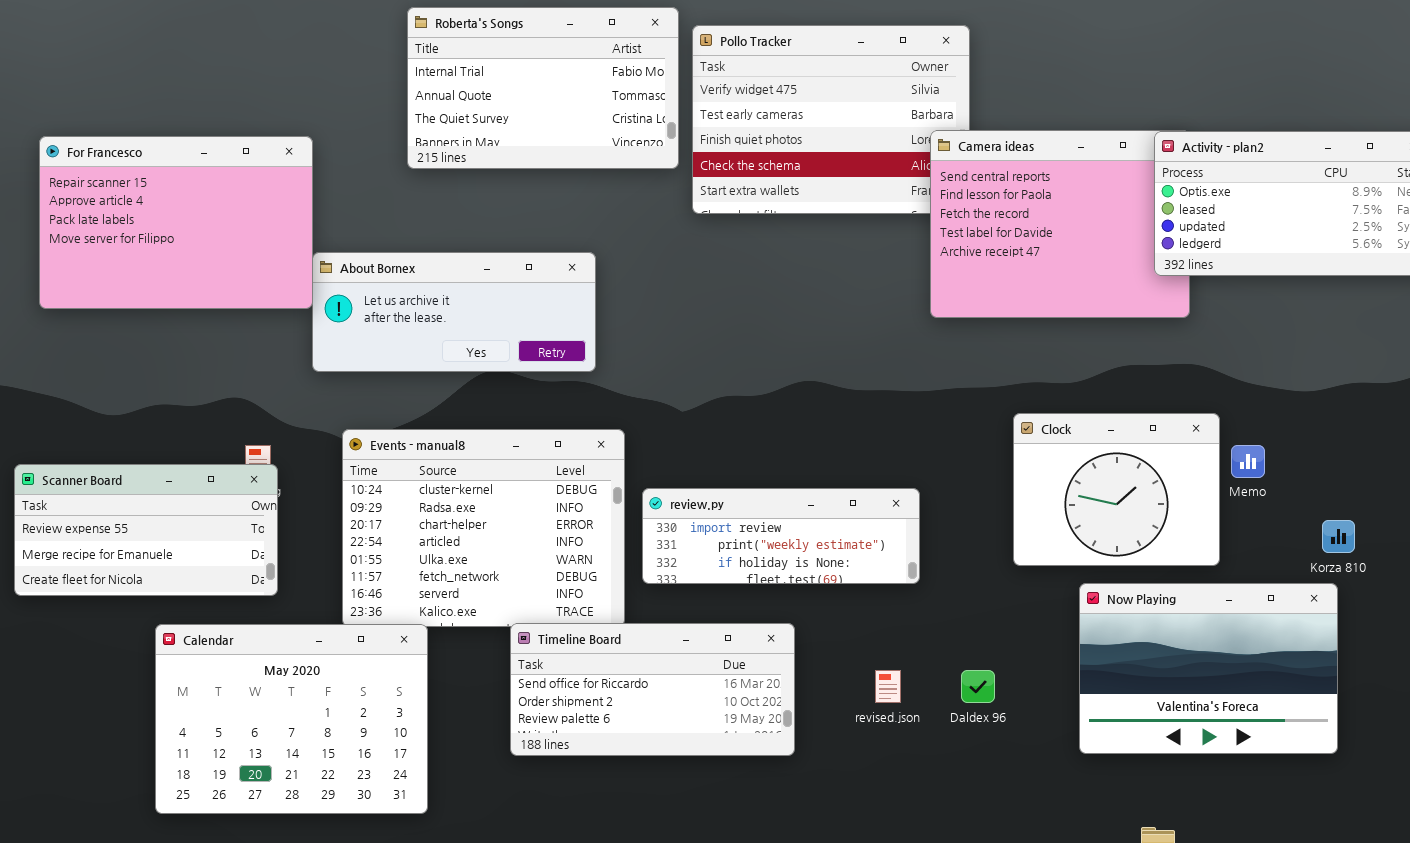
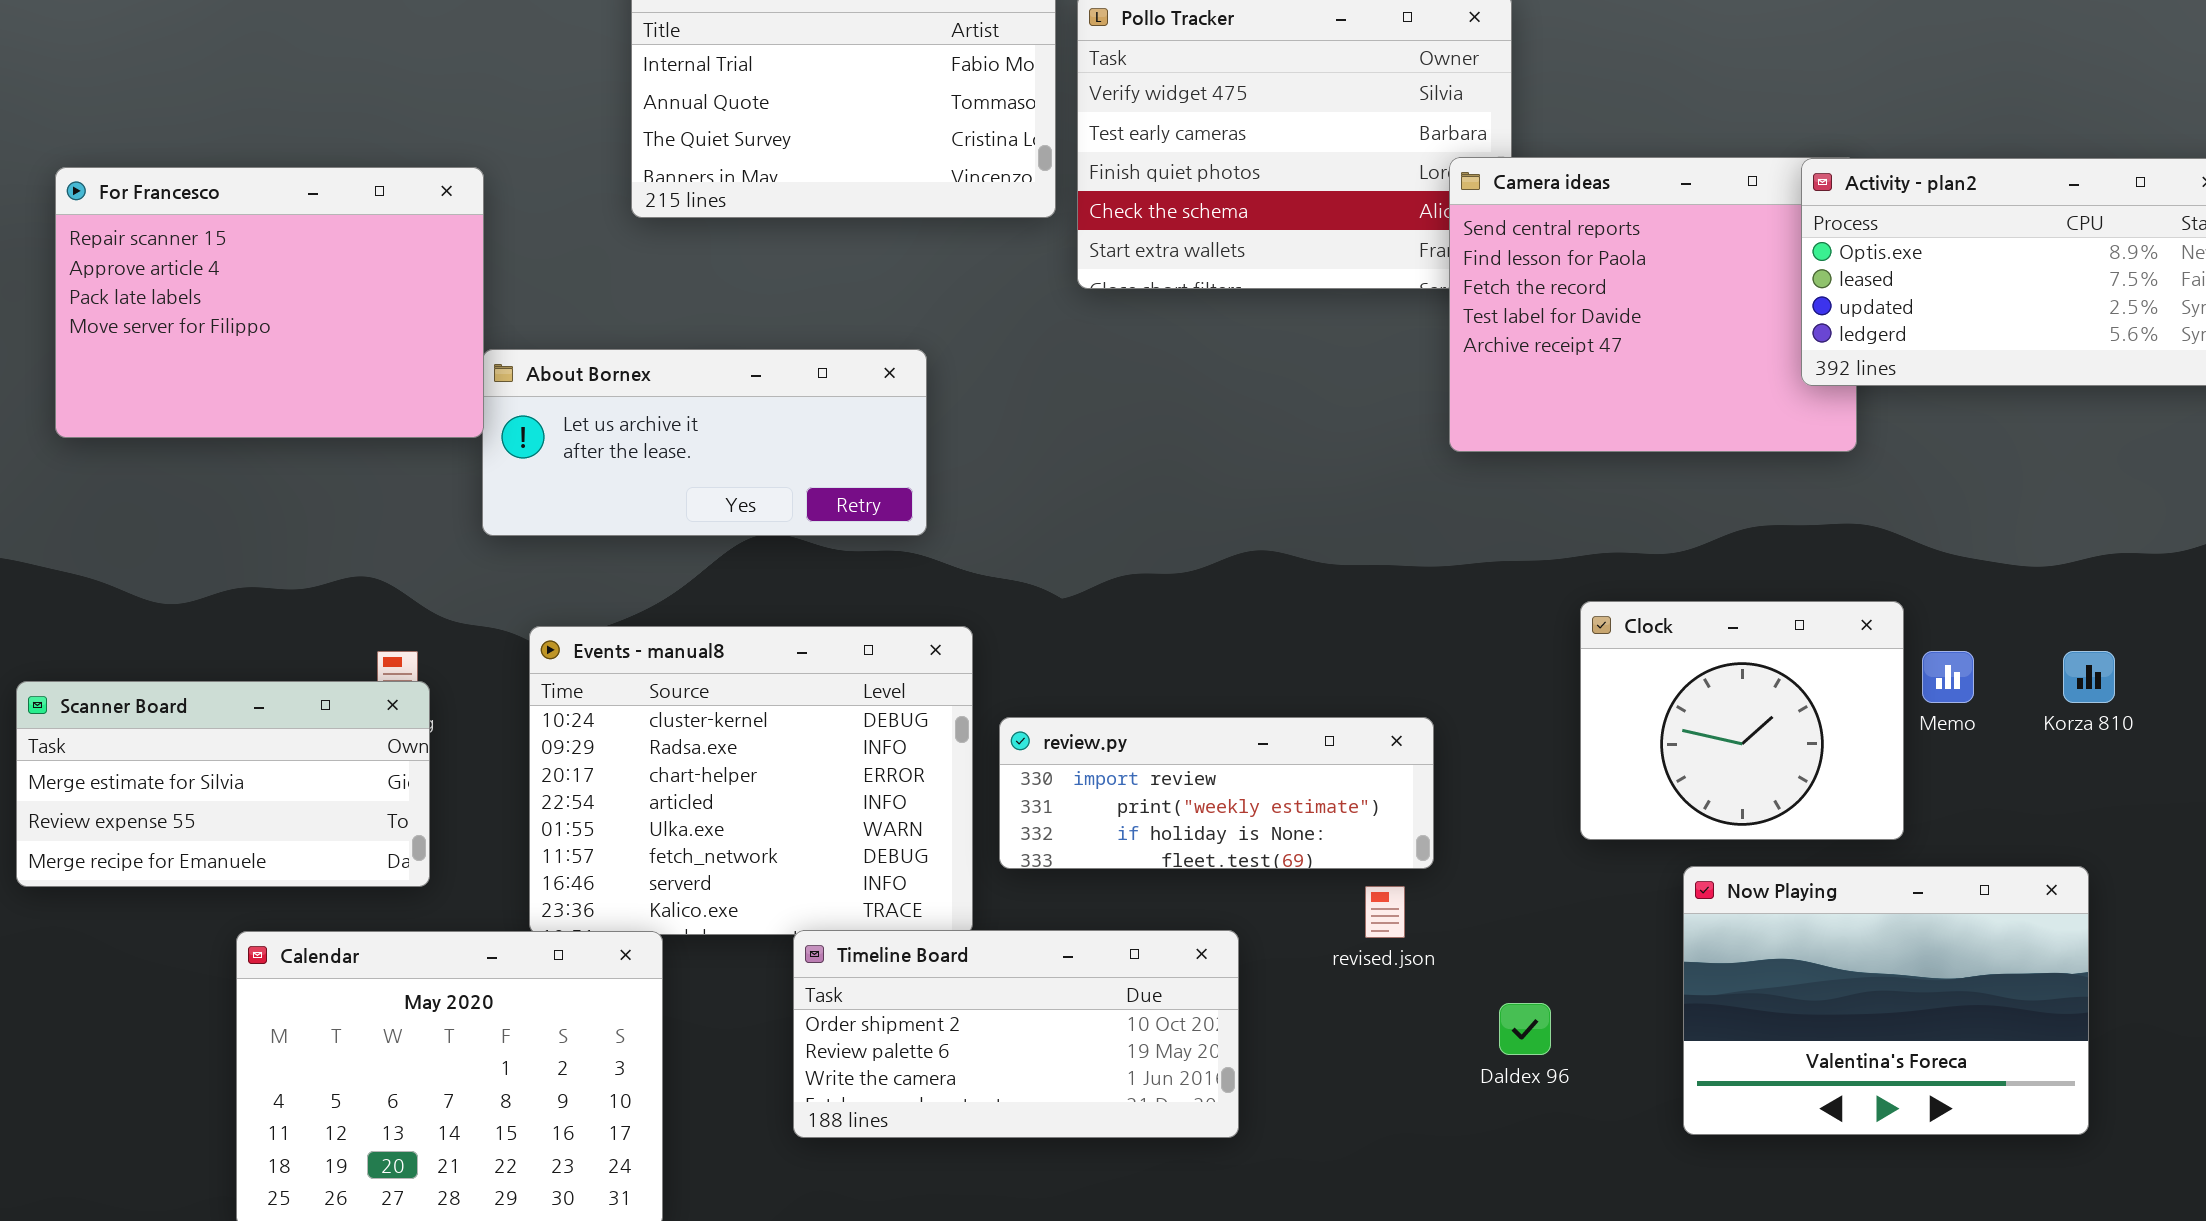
Scanner Board: [14,464,278,596] -> [16,681,430,887], scrolled up 1 row
Korza 810: [1322,520,1355,553] -> [2063,651,2115,703], moved
Timeline Board: [510,623,795,756] -> [793,930,1239,1138], scrolled down 1 row
revised.json: [875,670,901,703] -> [1365,886,1405,938], moved

